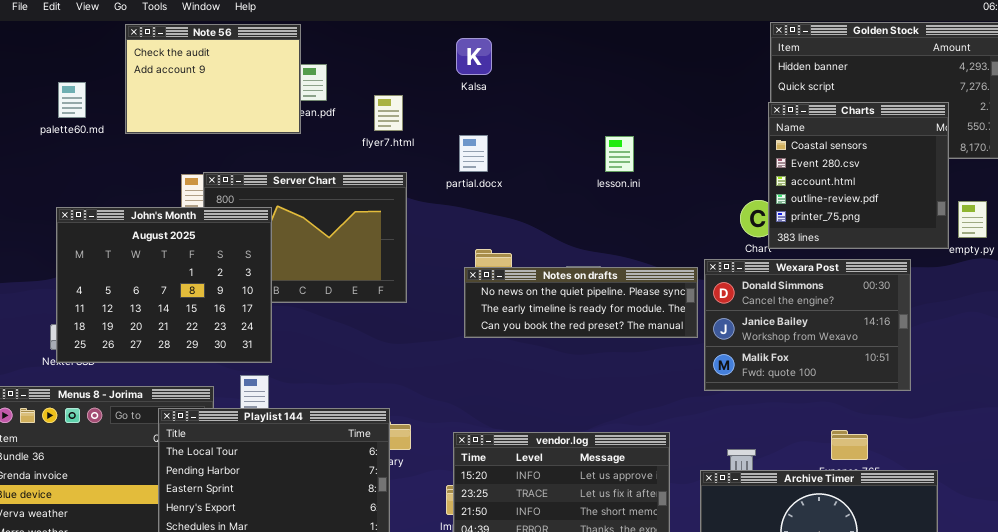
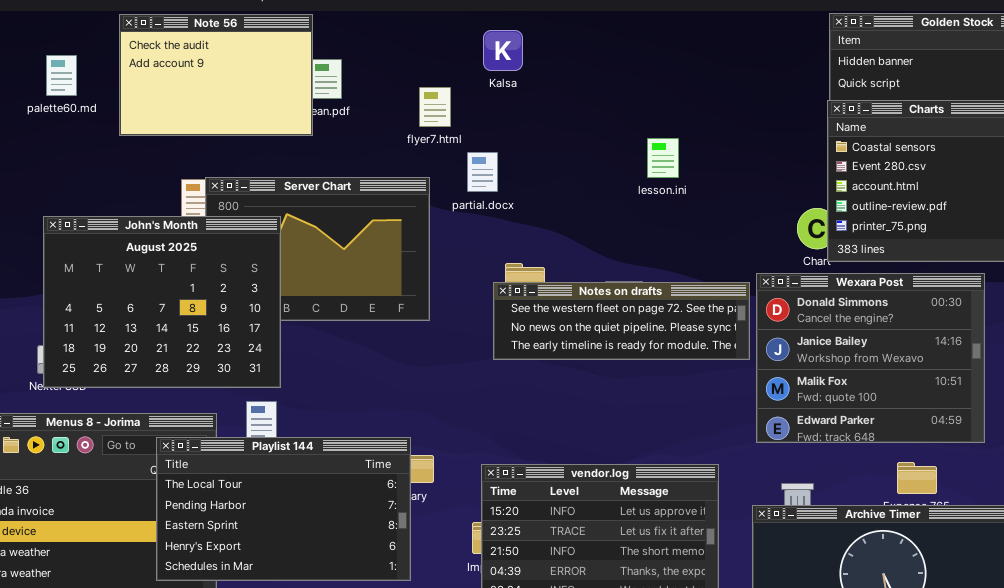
palette60.md: [58,82,86,118] -> [46,55,77,96], moved
flyer7.html: [374,95,403,131] -> [419,87,451,127], moved
partial.docx: [459,135,488,172] -> [467,152,498,192], moved
Wexara Post: [704,259,911,391] -> [756,273,985,443], resized
Notes on drafts: [464,267,698,338] -> [493,282,750,360], scrolled up 1 row

